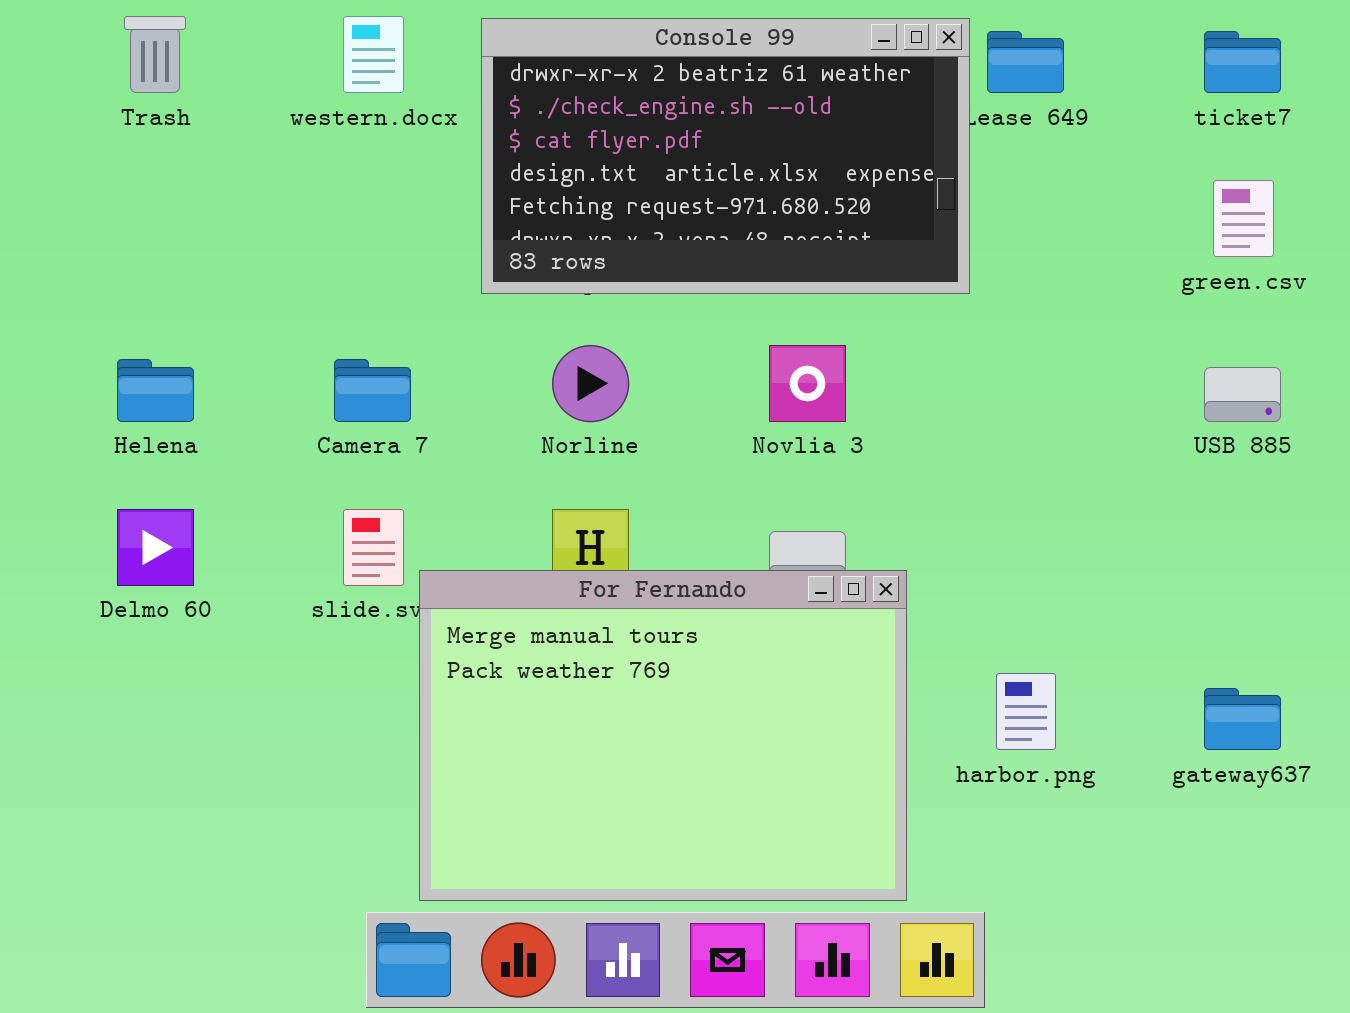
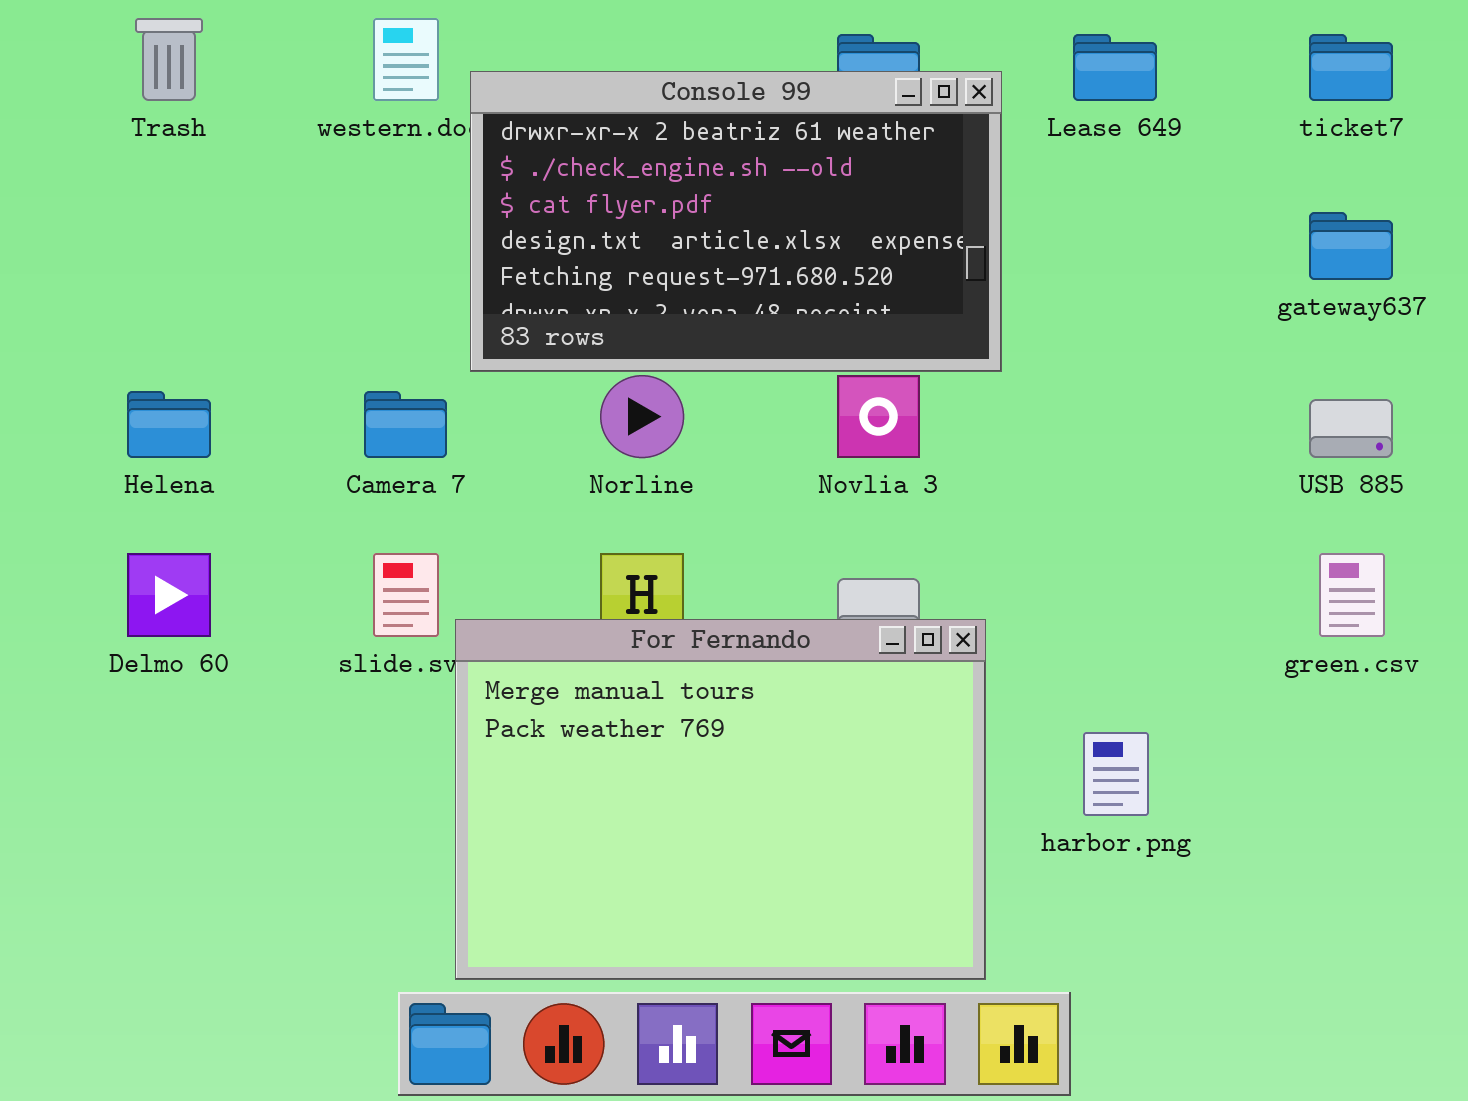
Console 99: [481,18,970,294] -> [470,71,1002,372], moved
green.csv: [1213,180,1274,257] -> [1319,553,1385,637], moved
gateway637: [1204,688,1281,750] -> [1309,212,1393,280], moved

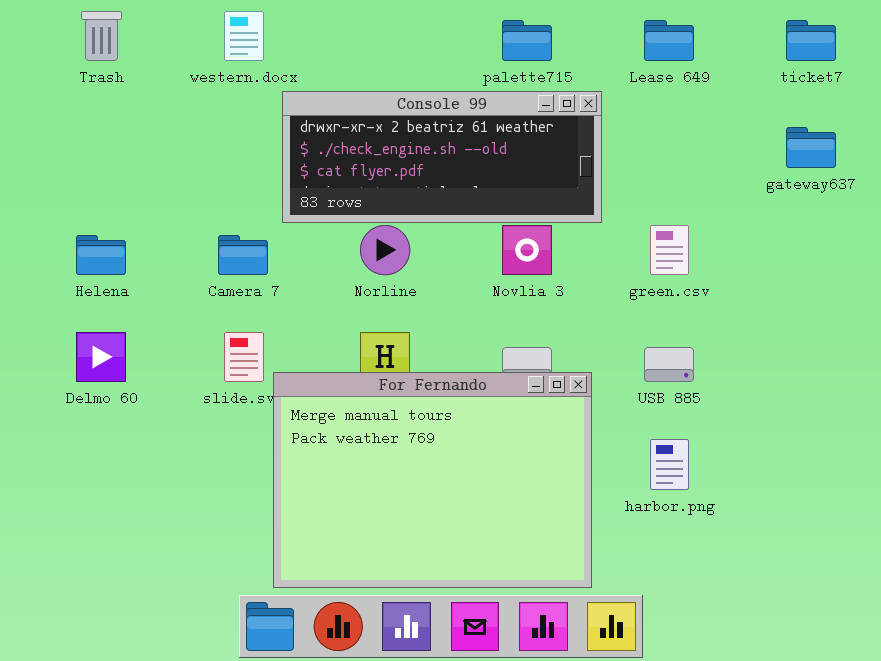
Console 99: [470,71,1002,372] -> [282,91,602,223], resized
USB 885: [1309,399,1393,458] -> [644,347,694,382], moved
green.csv: [1319,553,1385,637] -> [650,225,689,275], moved

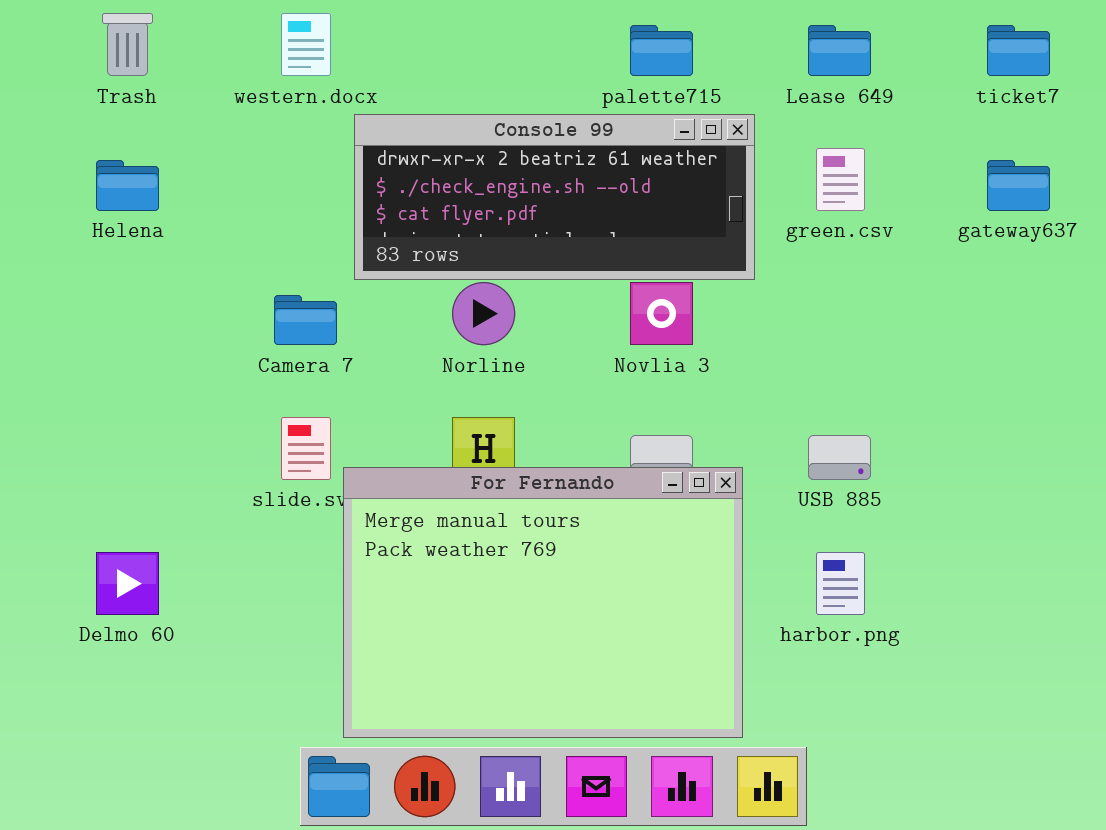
green.csv: [650,225,689,275] -> [816,148,865,211], moved
Helena: [76,235,126,275] -> [96,160,159,211], moved
Delmo 60: [76,332,126,382] -> [96,552,159,615], moved

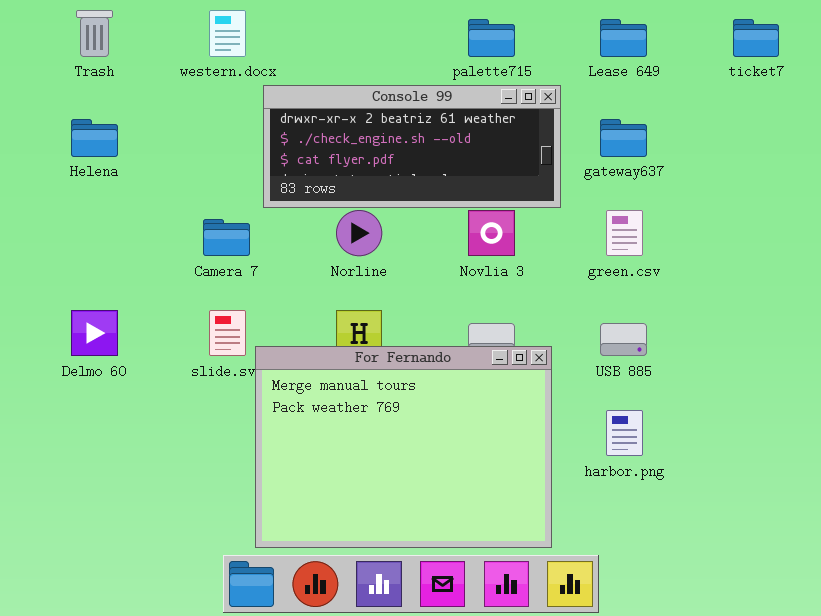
green.csv: [816,148,865,211] -> [606,210,643,256], moved
gateway637: [987,160,1050,211] -> [600,119,647,157], moved
Delmo 60: [96,552,159,615] -> [71,310,118,356], moved

